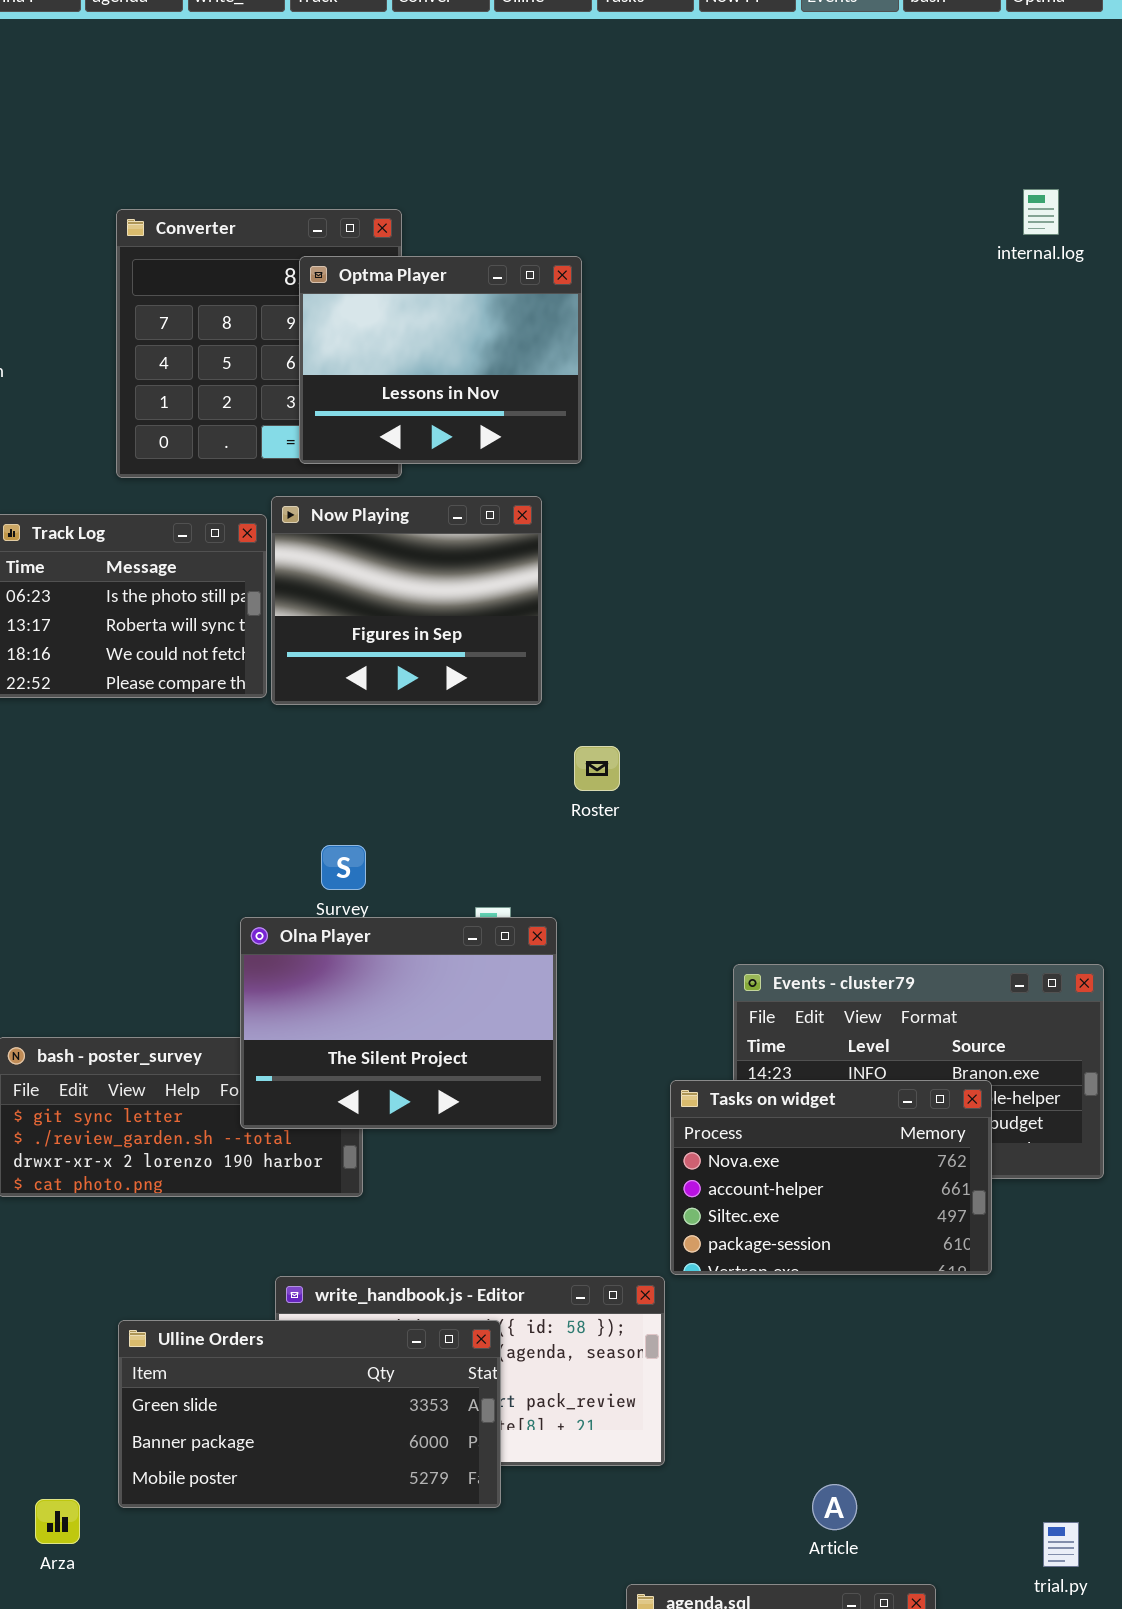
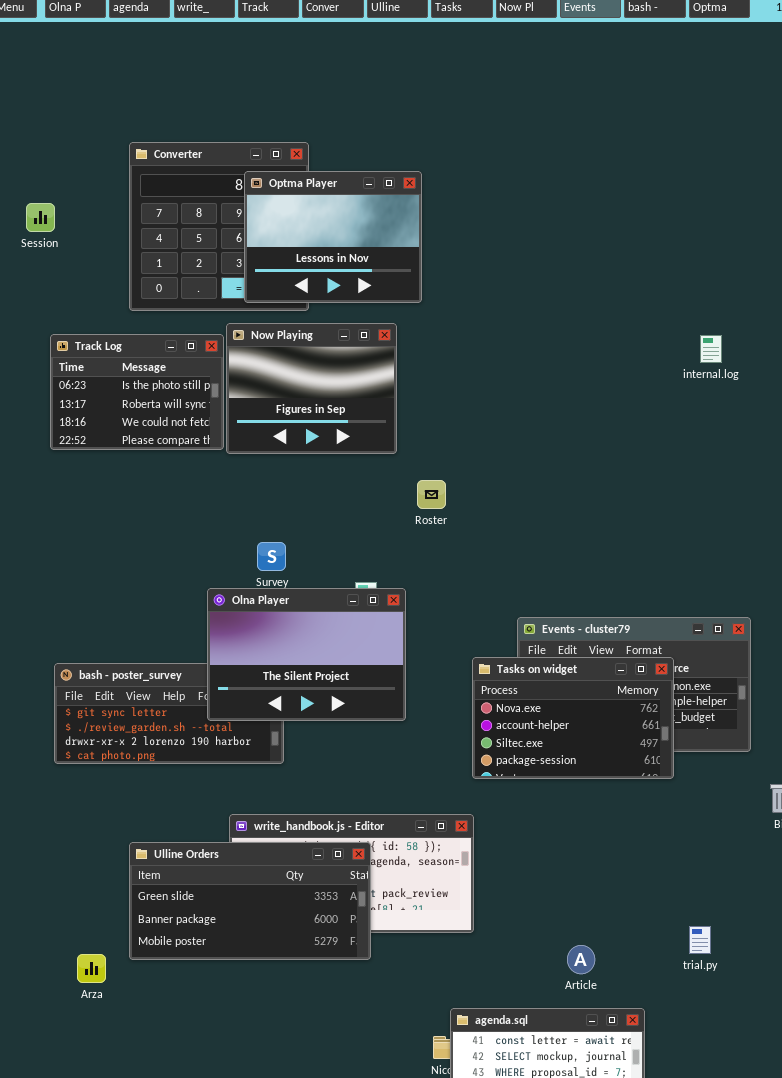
internal.log: [1023,189,1059,235] -> [700,335,722,363], moved
Tasks on widget: [670,1080,992,1275] -> [472,657,674,779], moved
trial.py: [1043,1522,1079,1567] -> [689,926,711,954], moved

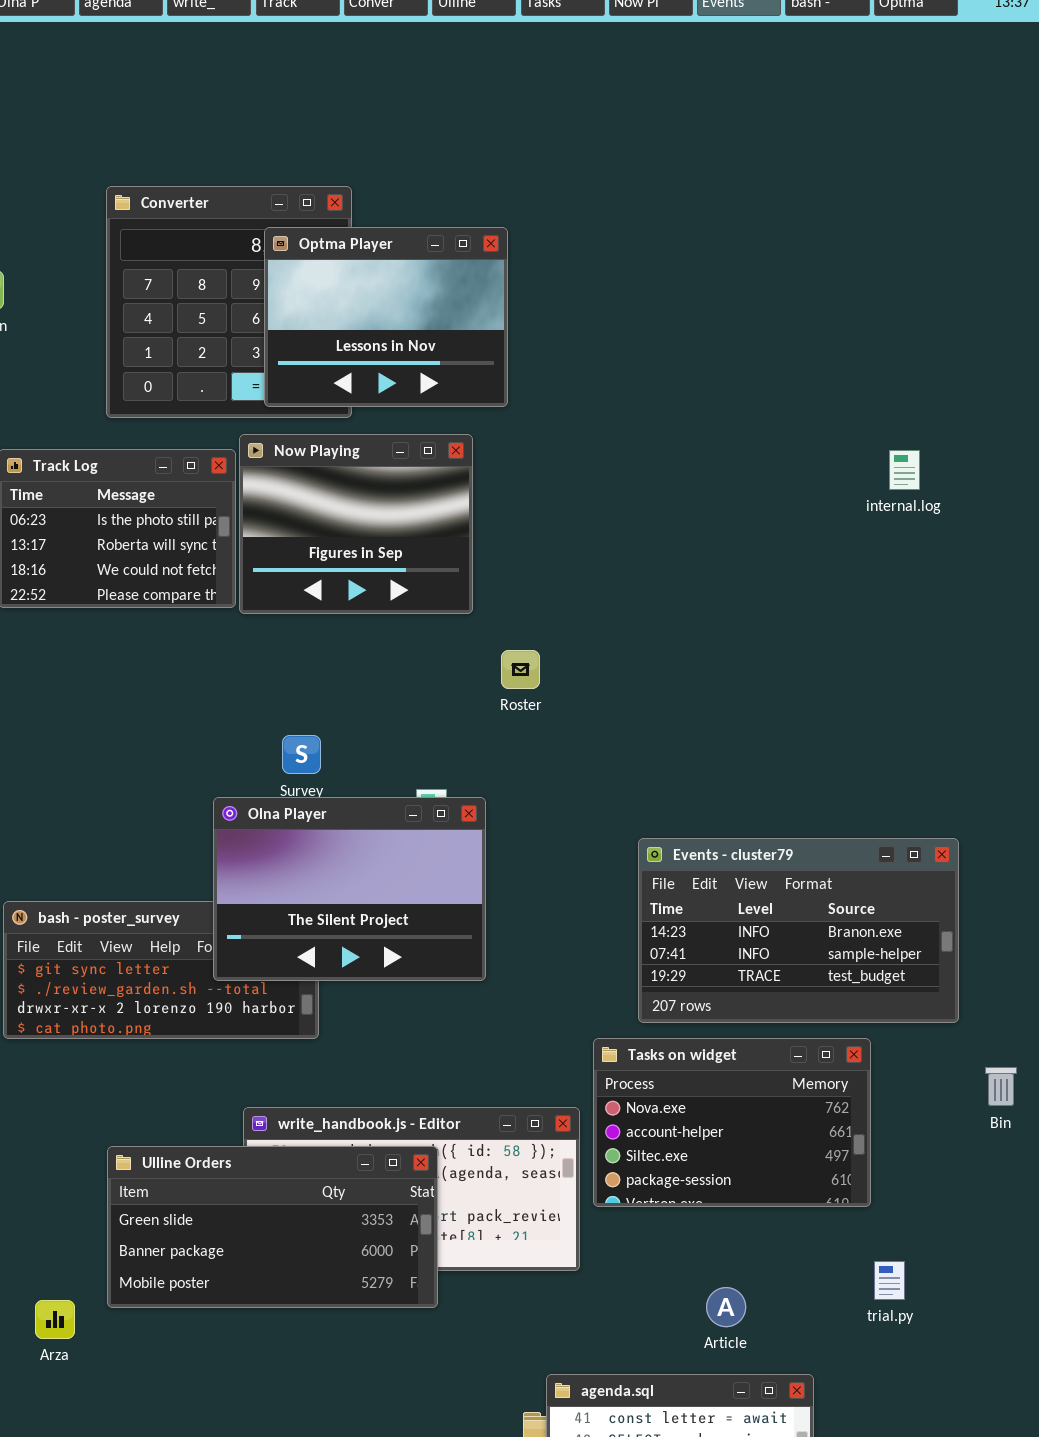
Tasks on widget: [472,657,674,779] -> [593,1038,871,1207], moved

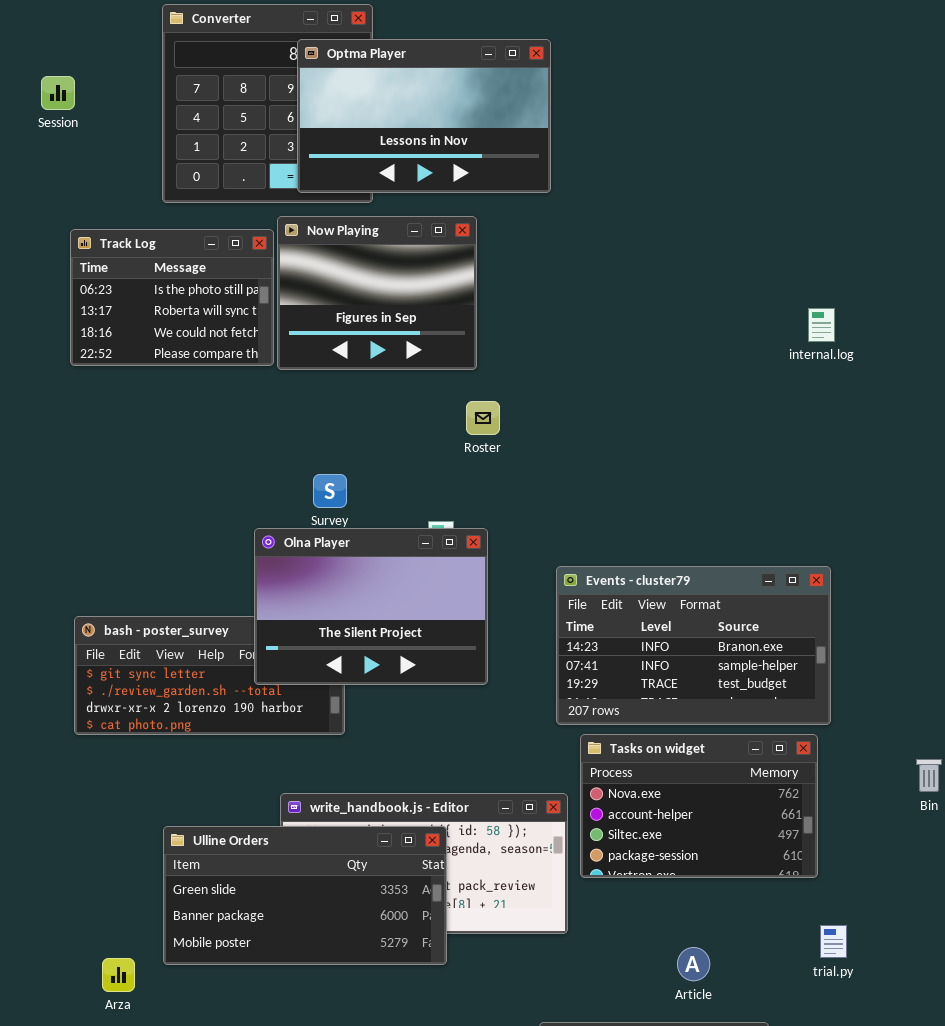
Optma Player: [264,227,508,407] -> [297,39,551,193], resized
internal.log: [889,450,920,490] -> [808,308,835,342], moved
Roster: [501,650,540,689] -> [466,401,500,435], moved
Events - cluster79: [638,838,959,1023] -> [556,566,831,725], moved

